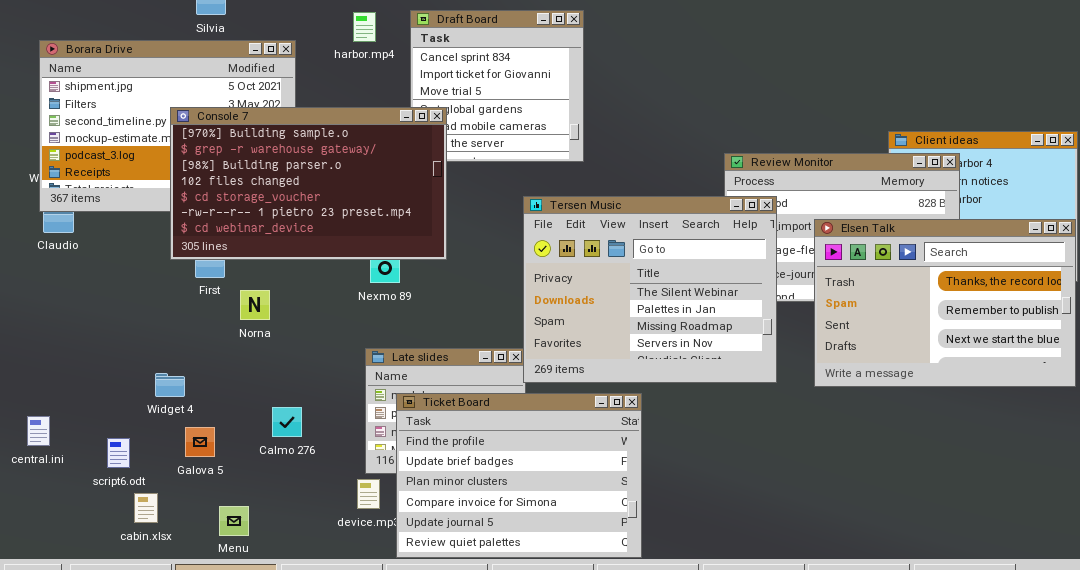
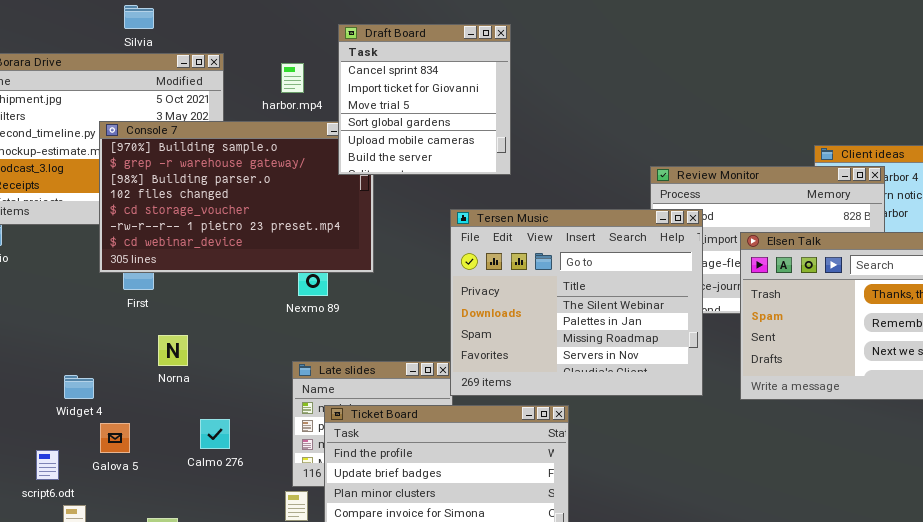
Draft Board: [410,10,584,162] -> [338,24,511,175], raised
harbor.mp4: [353,12,376,42] -> [281,63,304,93], moved
Norna: [240,290,270,320] -> [158,335,188,366], moved
Widget 4: [155,373,185,397] -> [64,375,94,399], moved
Galova 5: [185,427,215,457] -> [100,423,130,453], moved

